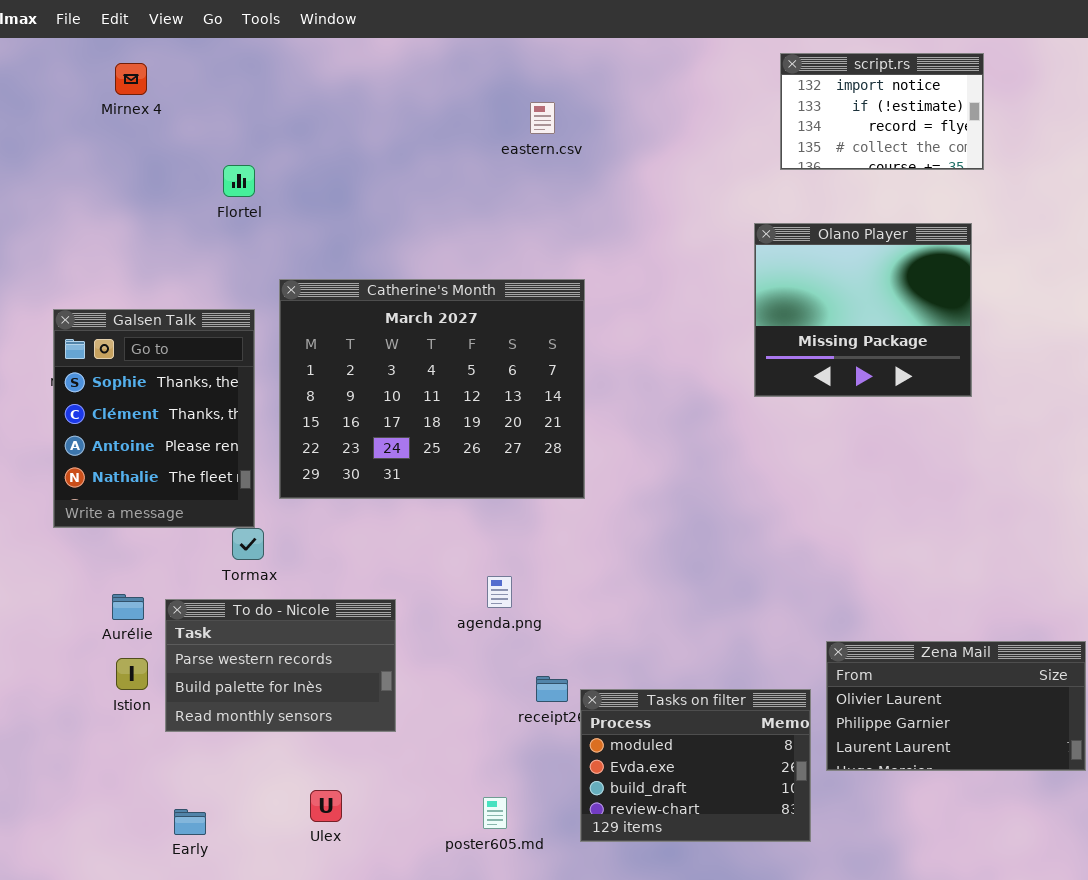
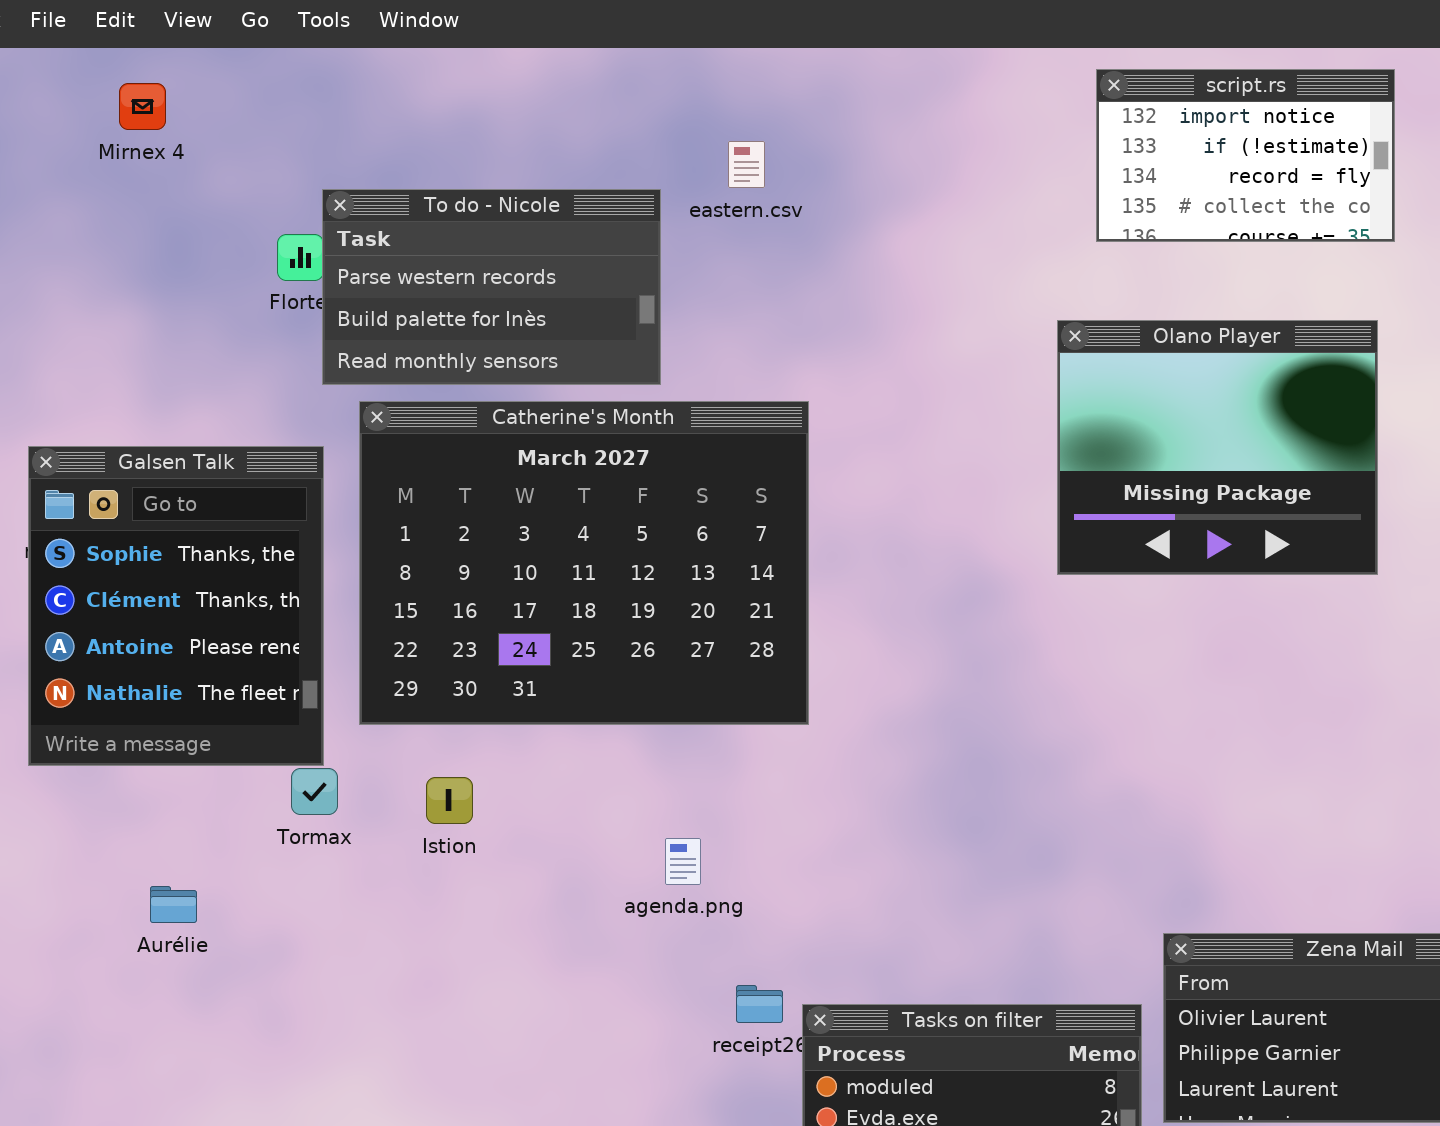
Aurélie: [112,594,144,620] -> [150,886,197,923], moved
To do - Nicole: [165,599,396,732] -> [322,189,661,385], moved
Istion: [116,658,148,690] -> [426,777,473,824], moved

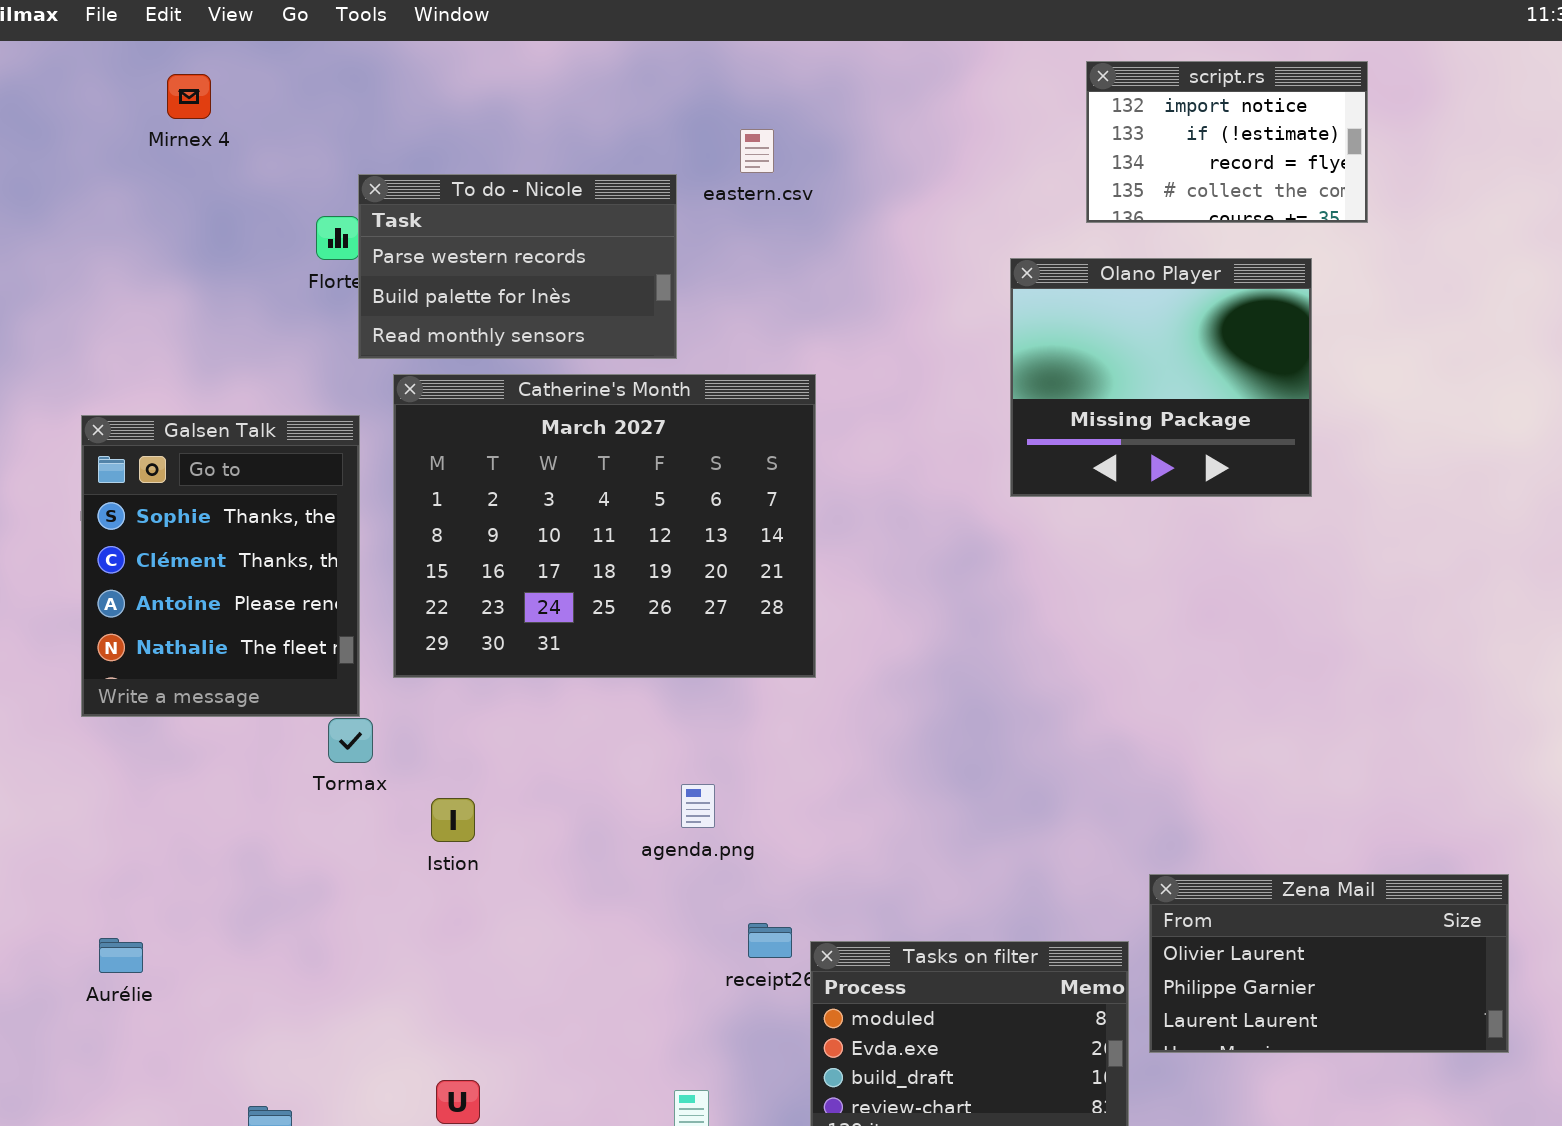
Olano Player: [1057,320,1378,575] -> [1010,258,1312,497], moved
Istion: [426,777,473,824] -> [431,798,475,842], moved
Aurélie: [150,886,197,923] -> [99,938,143,973], moved

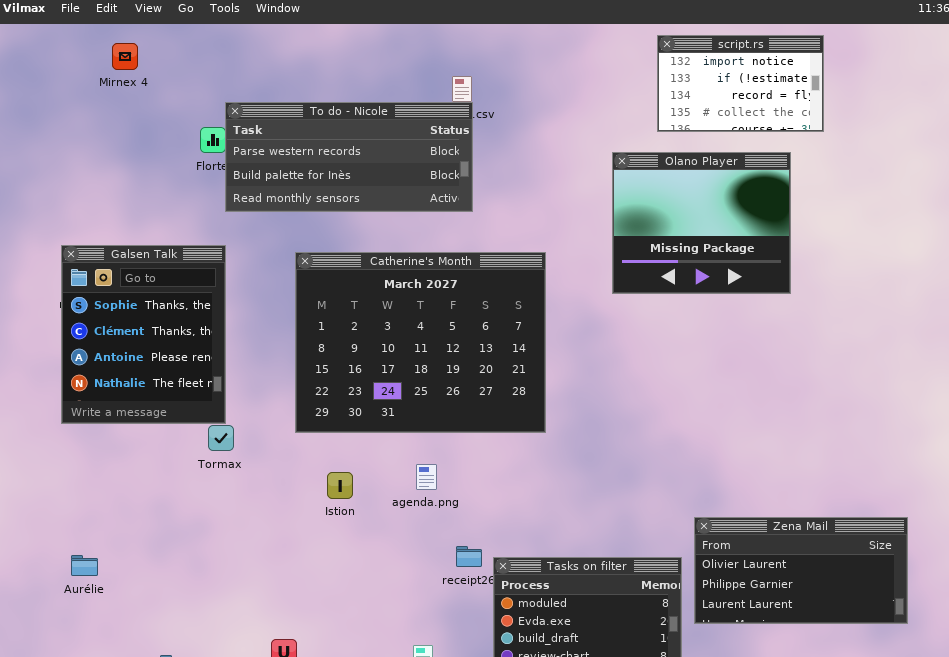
To do - Nicole: [358,174,677,359] -> [225,102,473,212], resized
Catherine's Month: [393,374,816,678] -> [295,252,546,433], moved
Istion: [431,798,475,842] -> [327,472,353,499], moved

